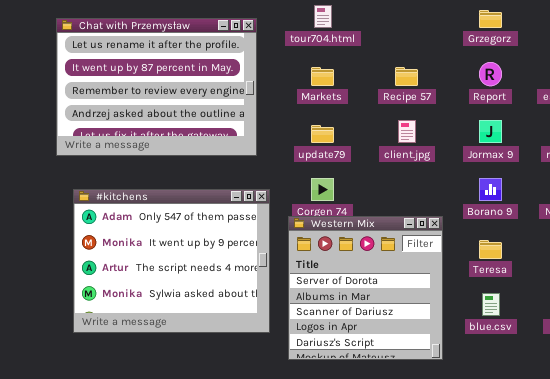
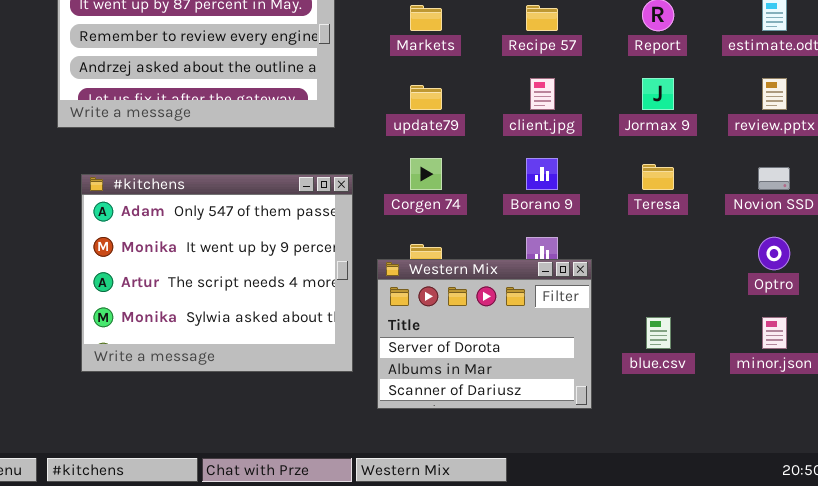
Borano 9: [479,178,502,201] -> [526,158,558,190], moved
Western Mix: [288,216,443,360] -> [377,259,592,409], resized
Teresa: [479,240,502,259] -> [642,164,674,190], moved

